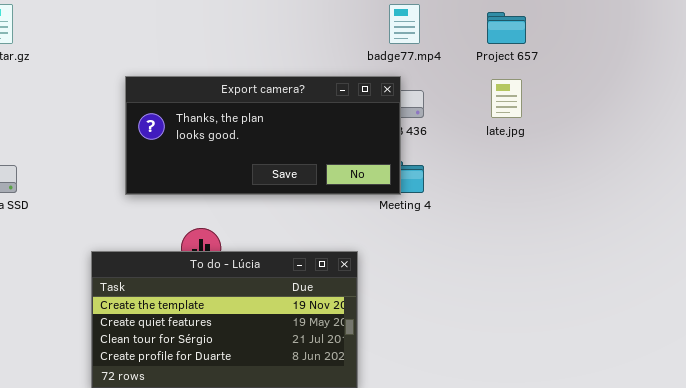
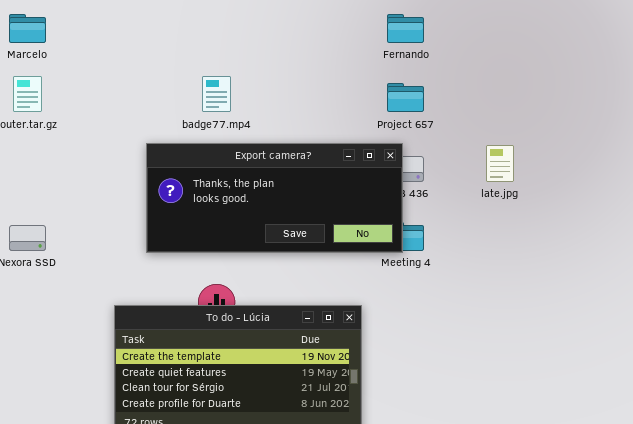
badge77.mp4: [389,4,420,44] -> [202,76,231,112], moved
Project 657: [487,12,526,44] -> [387,83,424,112], moved

